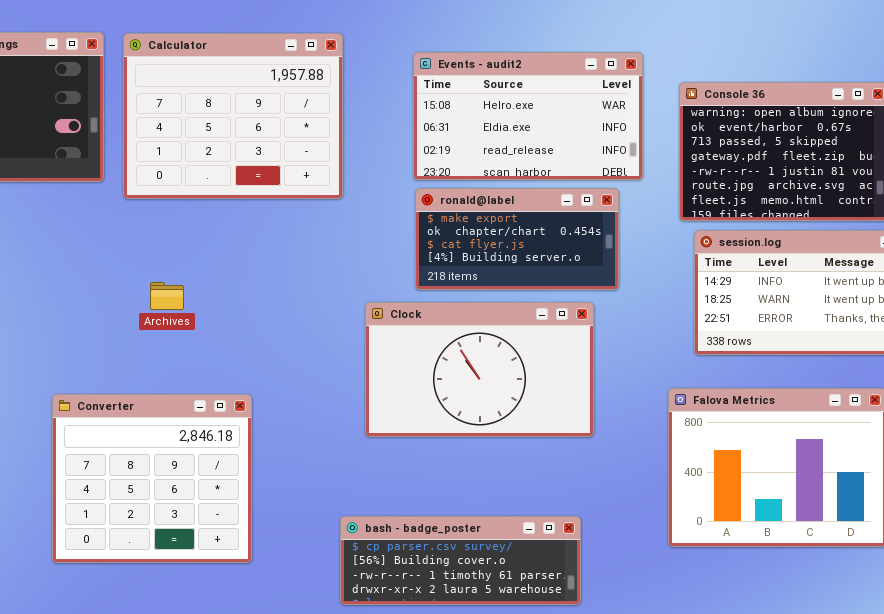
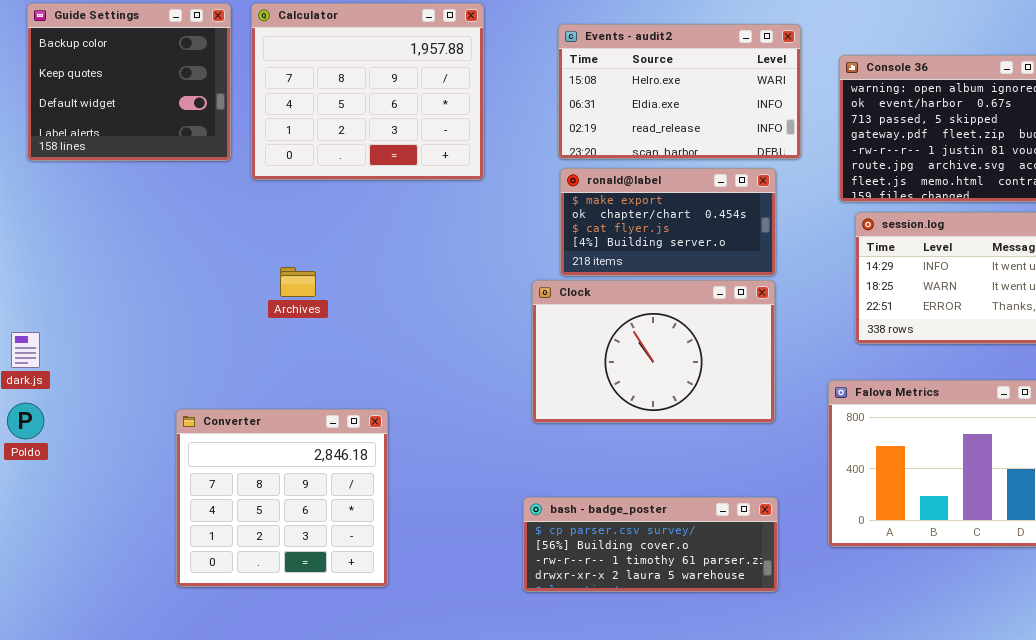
Clock: [365,302,594,437] -> [532,280,775,423], moved
Converter: [52,394,252,563] -> [176,409,388,587], moved
bash - badge_poster: [340,516,581,605] -> [523,497,778,592], moved

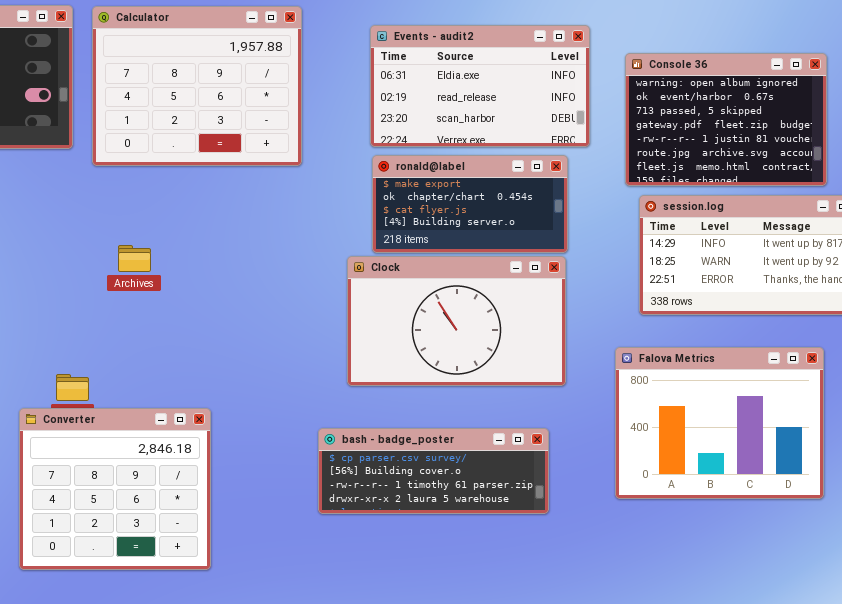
Events - audit2: [558,24,801,159] -> [370,25,590,147], scrolled down 1 row
Converter: [176,409,388,587] -> [19,408,211,570], moved
bash - badge_poster: [523,497,778,592] -> [318,428,549,514], moved

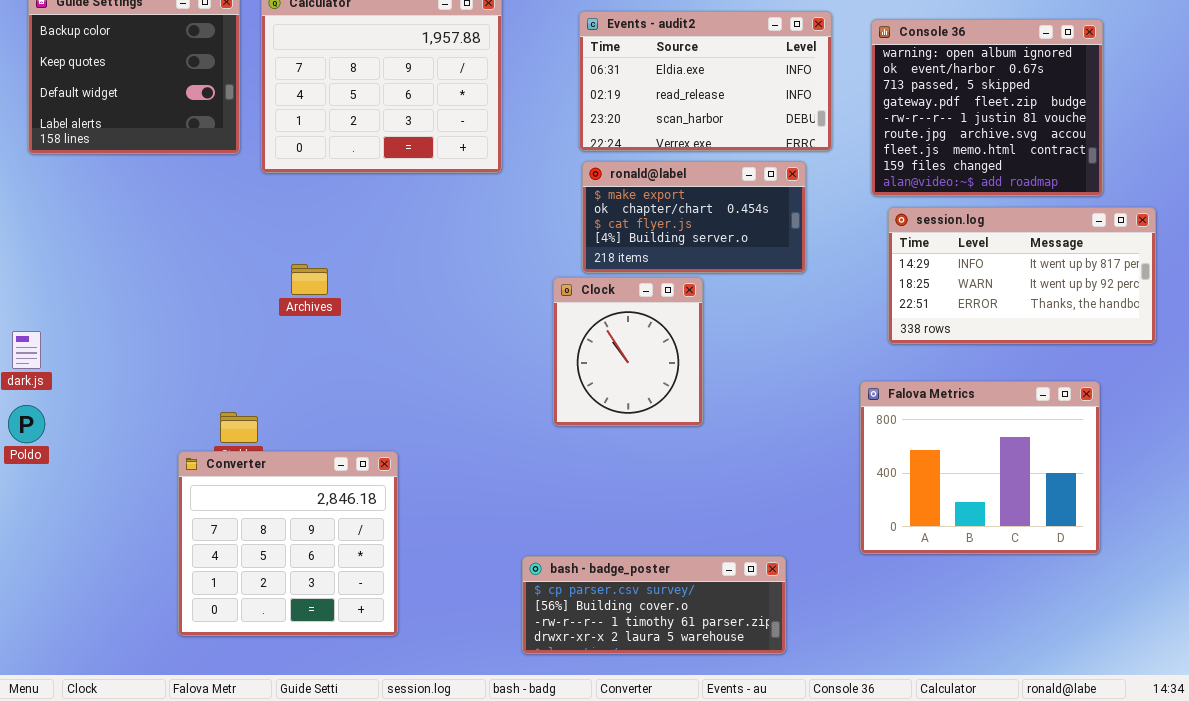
Console 36: [625,53,827,186] -> [871,19,1103,196], resized
Clock: [347,256,566,386] -> [553,277,703,426], resized
bash - badge_poster: [318,428,549,514] -> [522,556,786,654], moved

